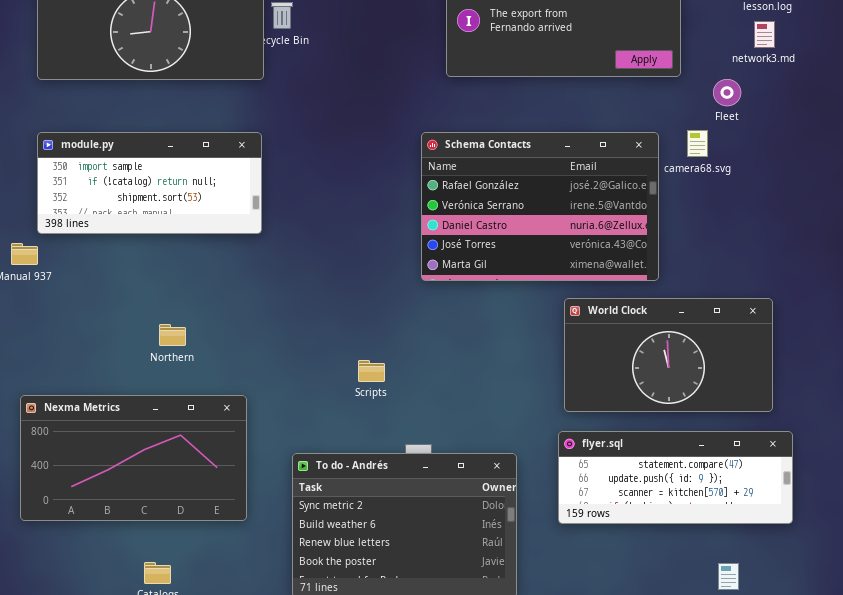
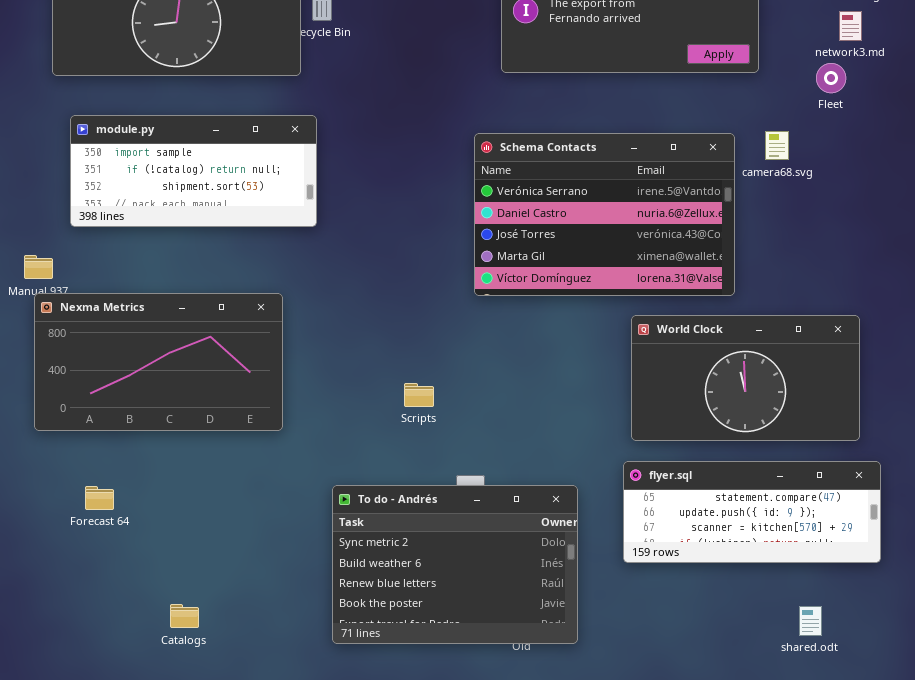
Fleet: [713,79,741,106] -> [816,63,846,93], moved
module.py: [37,132,262,234] -> [70,115,317,227], moved
Schema Contacts: [421,132,659,281] -> [474,133,735,296], scrolled down 1 row
Nexma Metrics: [20,395,247,521] -> [34,293,283,431], moved

